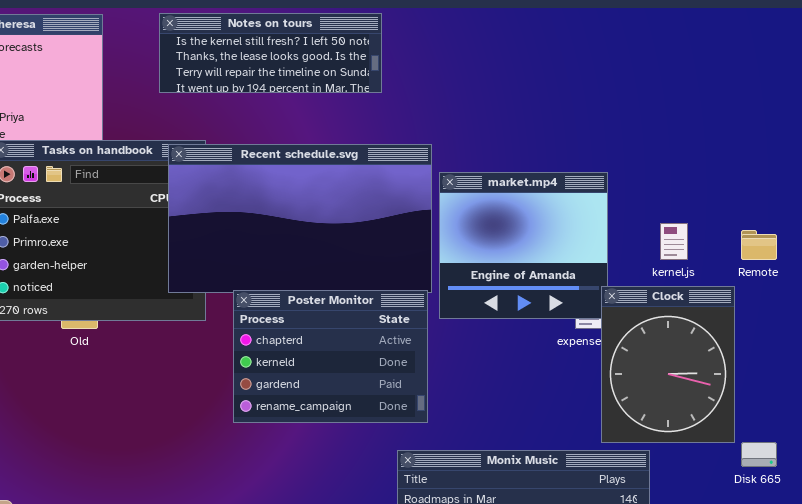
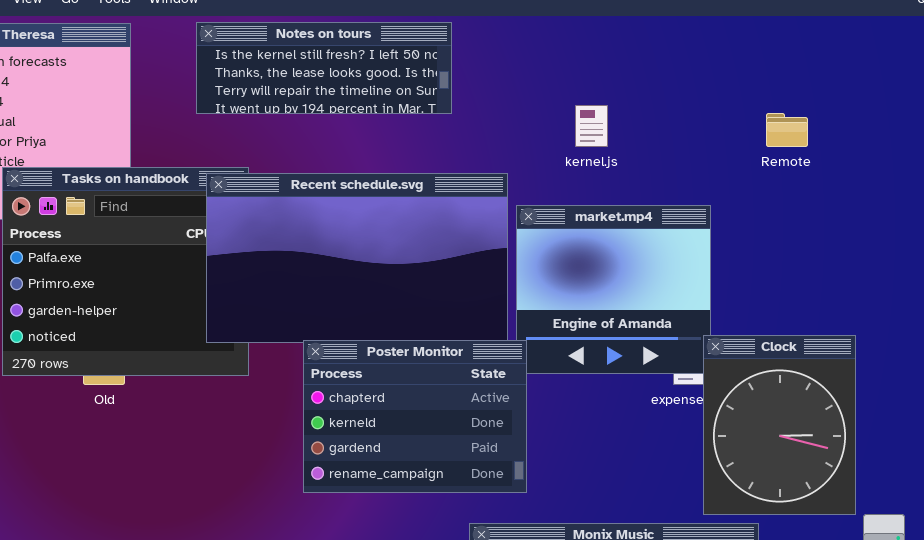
kernel.js: [660,223,688,260] -> [575,105,608,147], moved
Remote: [741,230,777,260] -> [766,113,808,147], moved
Poster Monitor: [233,290,428,423] -> [303,340,527,493], moved

